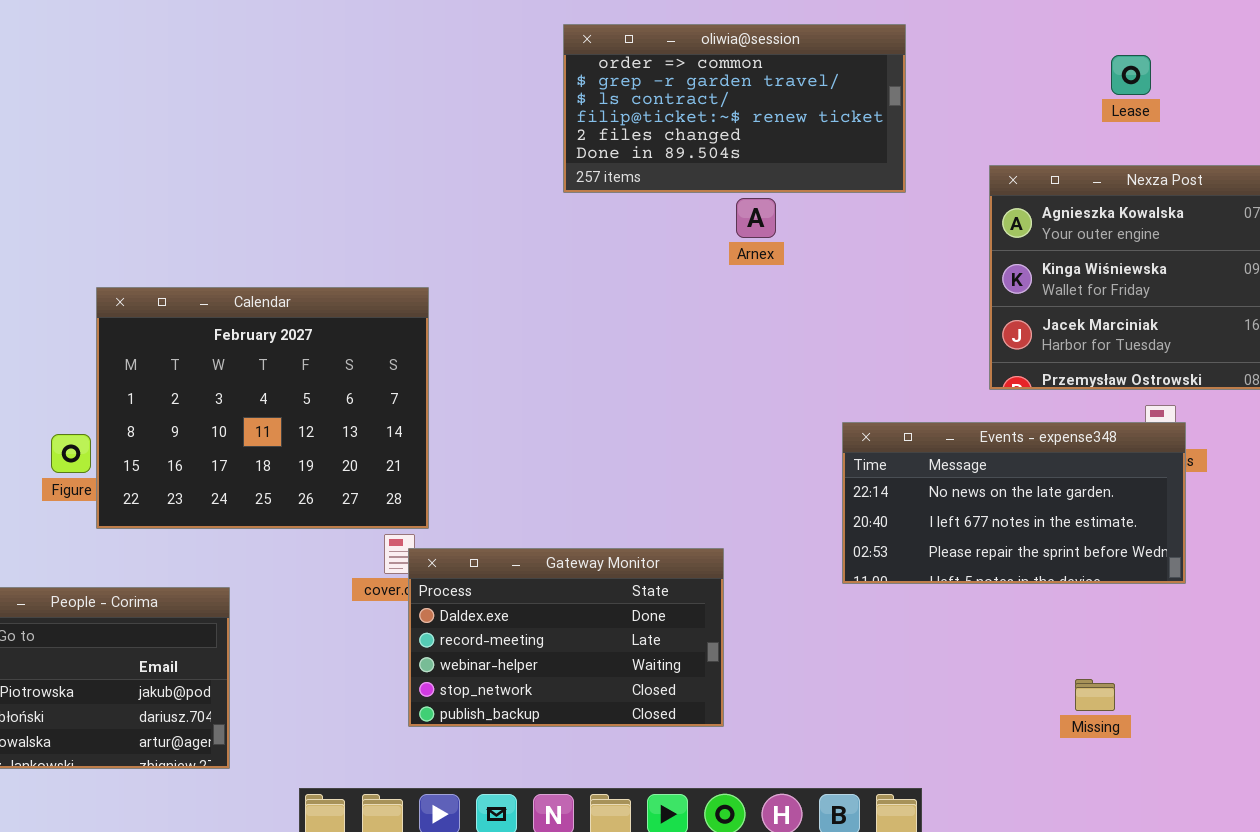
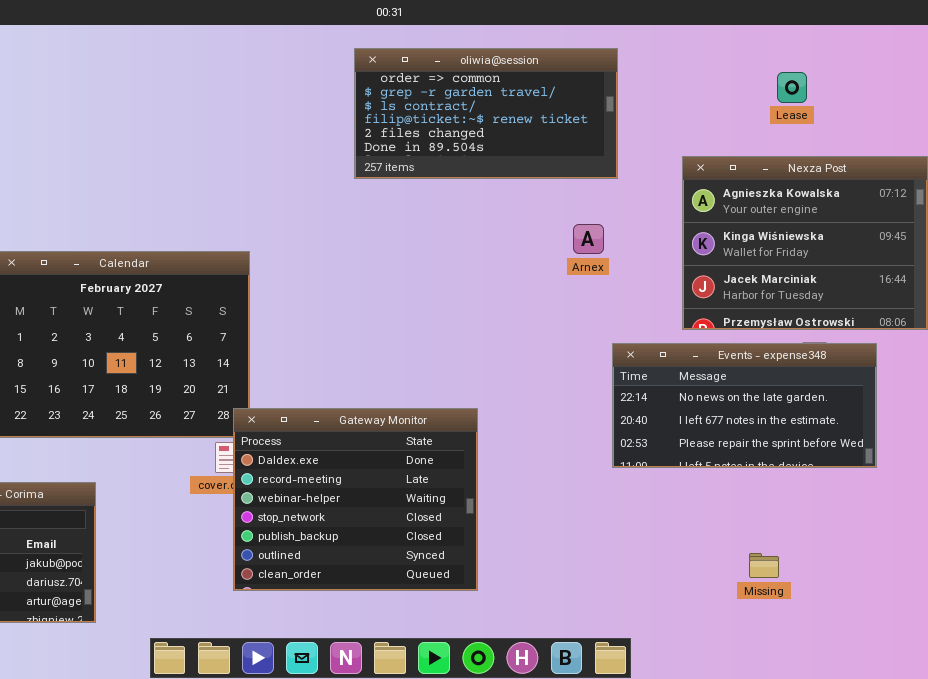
Arnex: [736,198,776,238] -> [573,224,604,254], moved
Events - expense348: [842,422,1186,584] -> [612,343,877,468], moved
Gateway Monitor: [408,548,724,727] -> [233,408,478,591], resized

